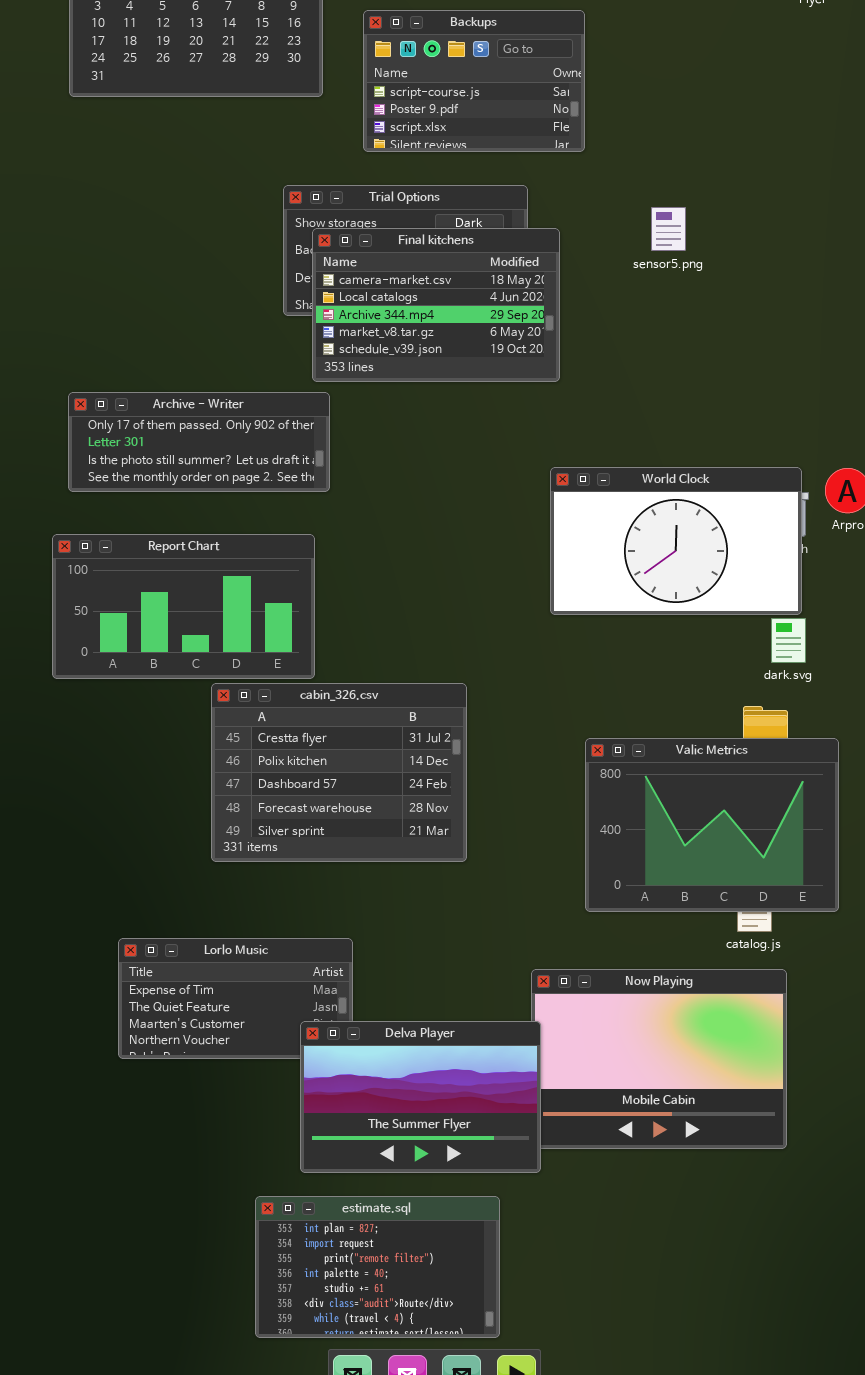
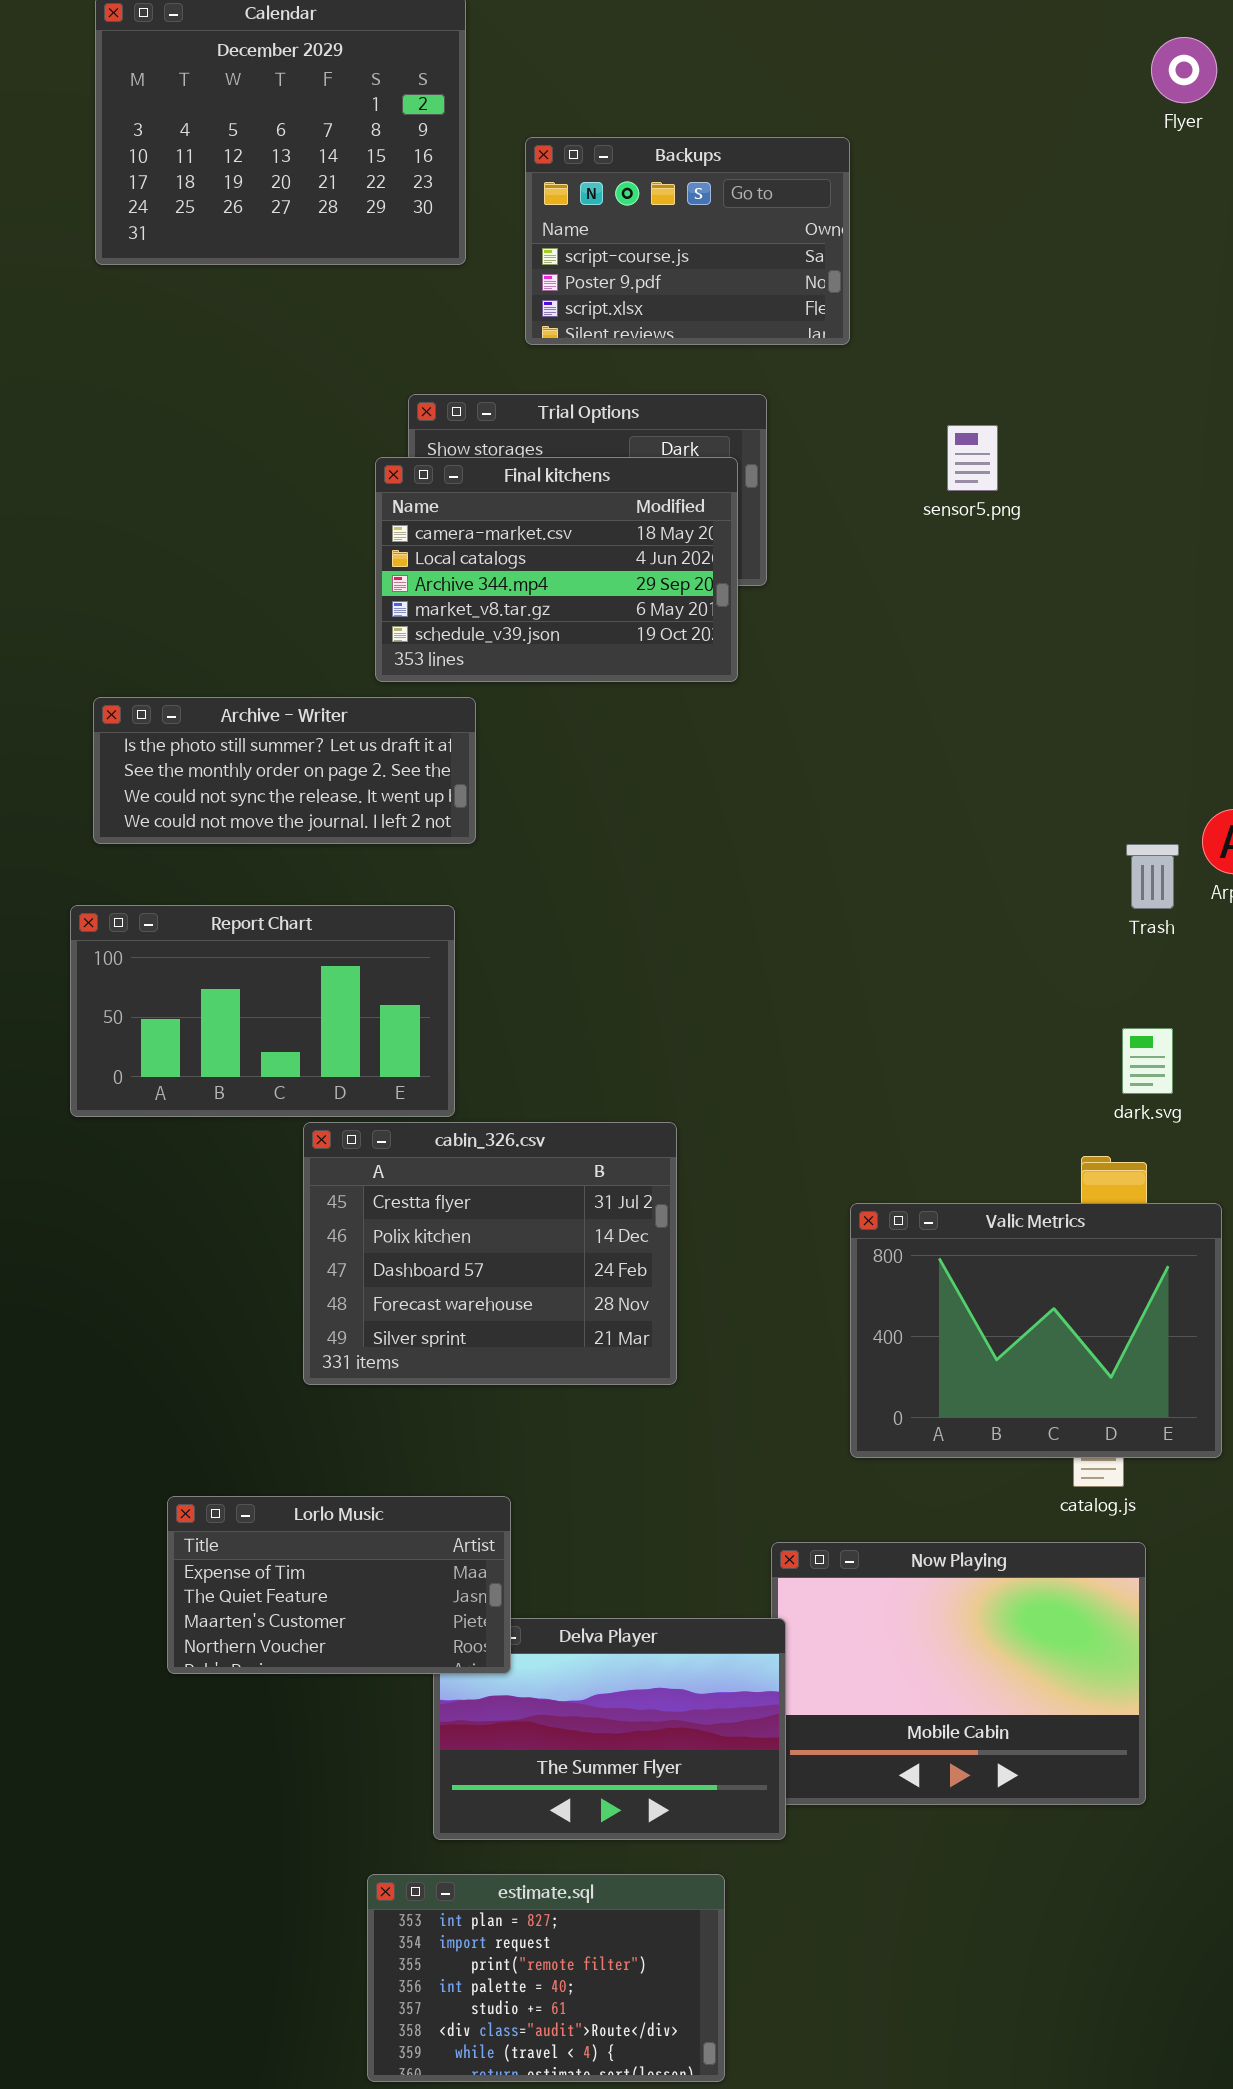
Final kitchens: [312,228,560,382] -> [375,457,738,682], moved
Archive - Writer: [68,392,330,492] -> [93,697,476,844], scrolled down 2 rows
World Clock: [550,467,802,615] -> none, closed
Lorlo Music: [118,938,353,1059] -> [167,1496,511,1674], raised

